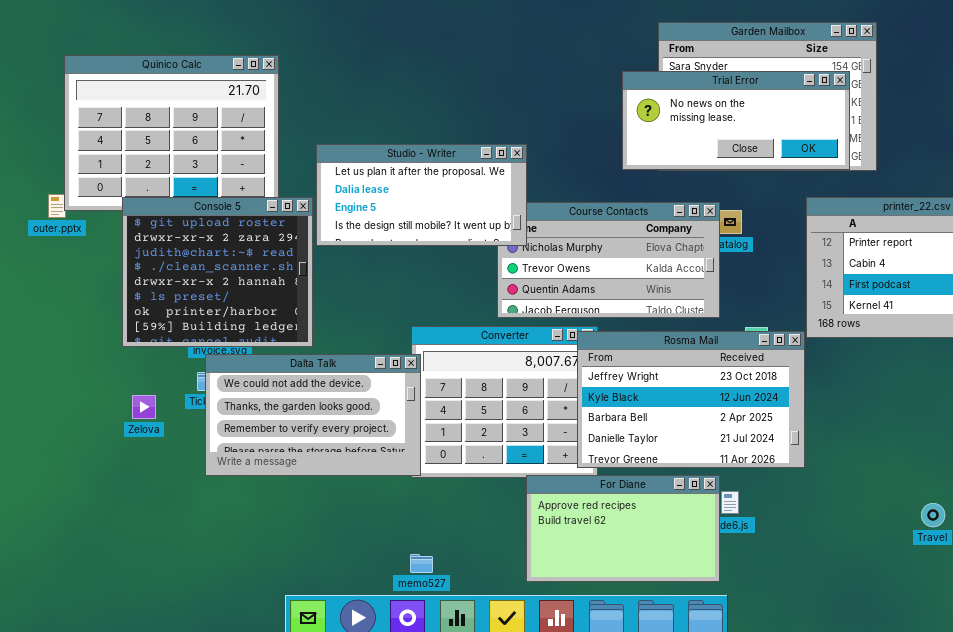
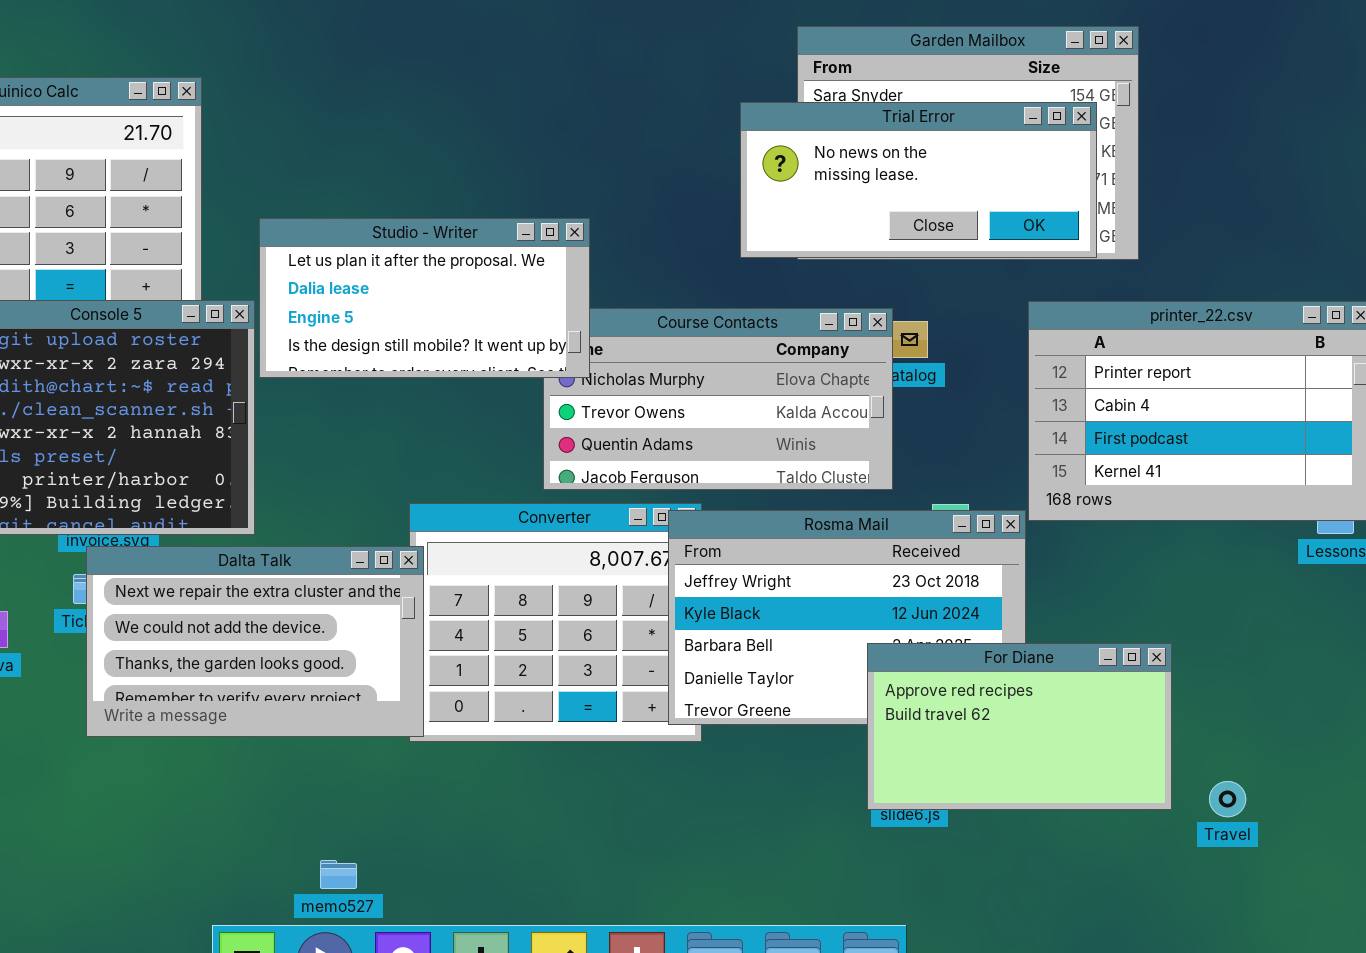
Dalta Talk: [205,354,421,476] -> [86,546,424,737], scrolled up 1 row
For Diane: [526,475,720,582] -> [867,643,1172,810], moved
memo527: [410,554,433,573] -> [320,860,357,889], moved

